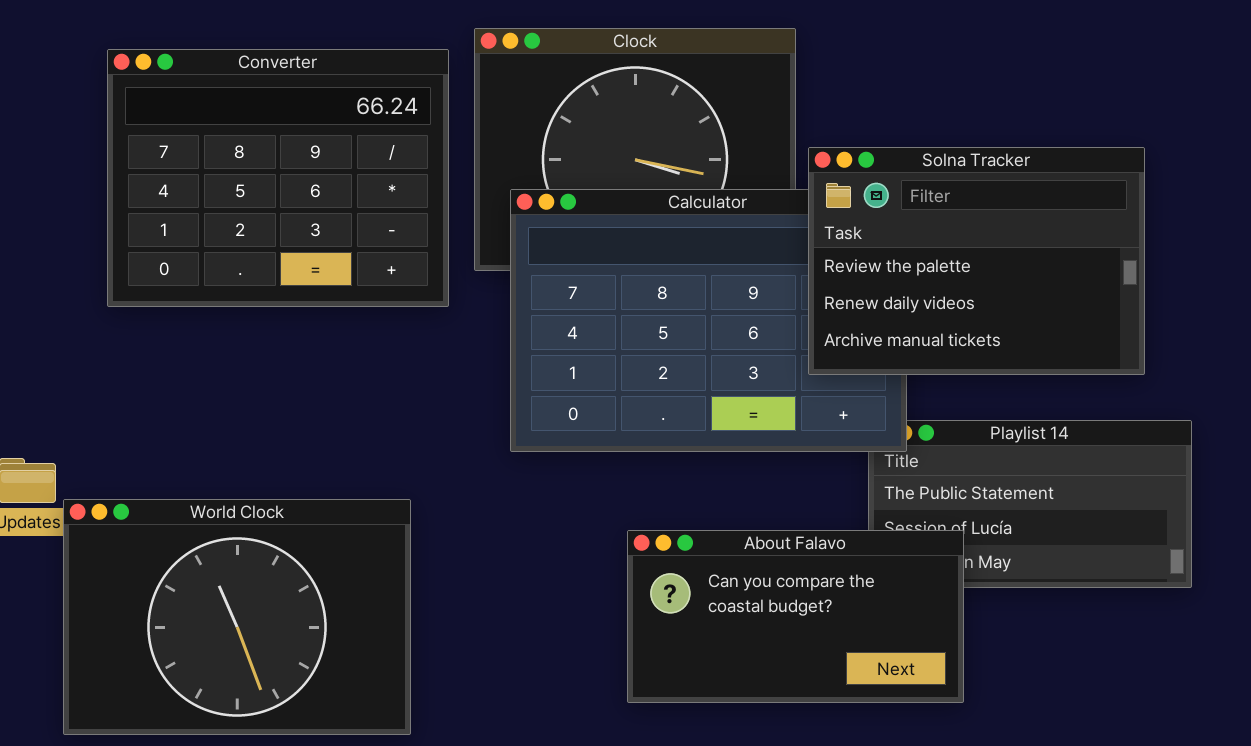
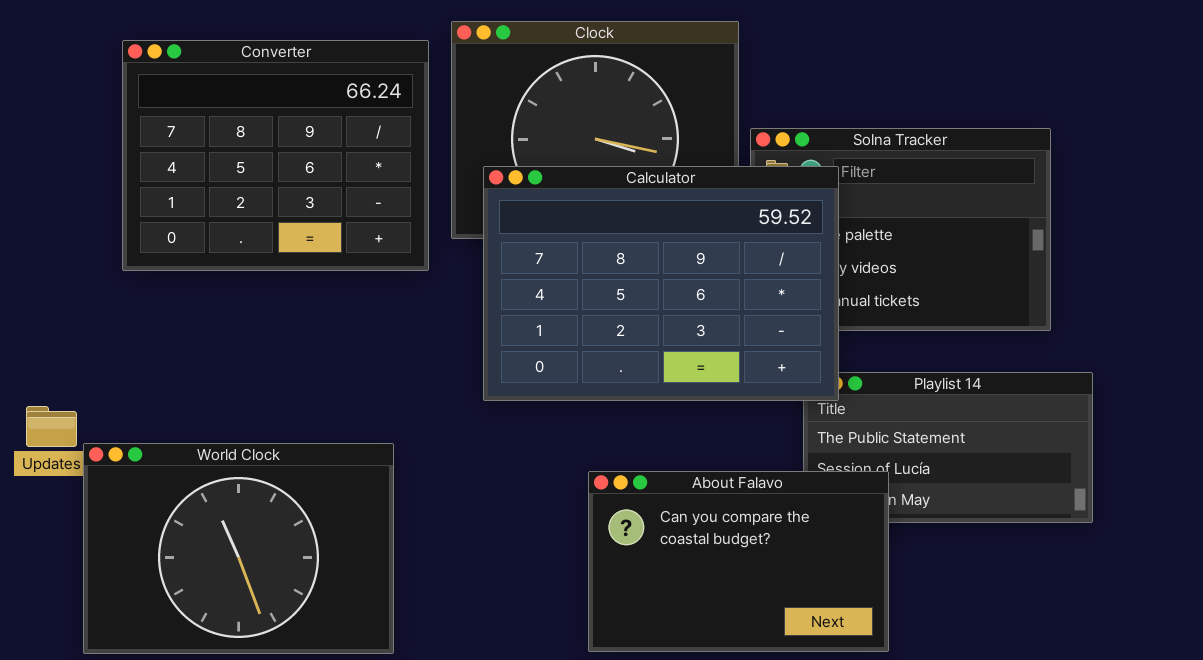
Calculator: [510,189,907,452] -> [483,166,839,401], raised
About Falavo: [627,530,964,703] -> [588,471,889,652], resized

